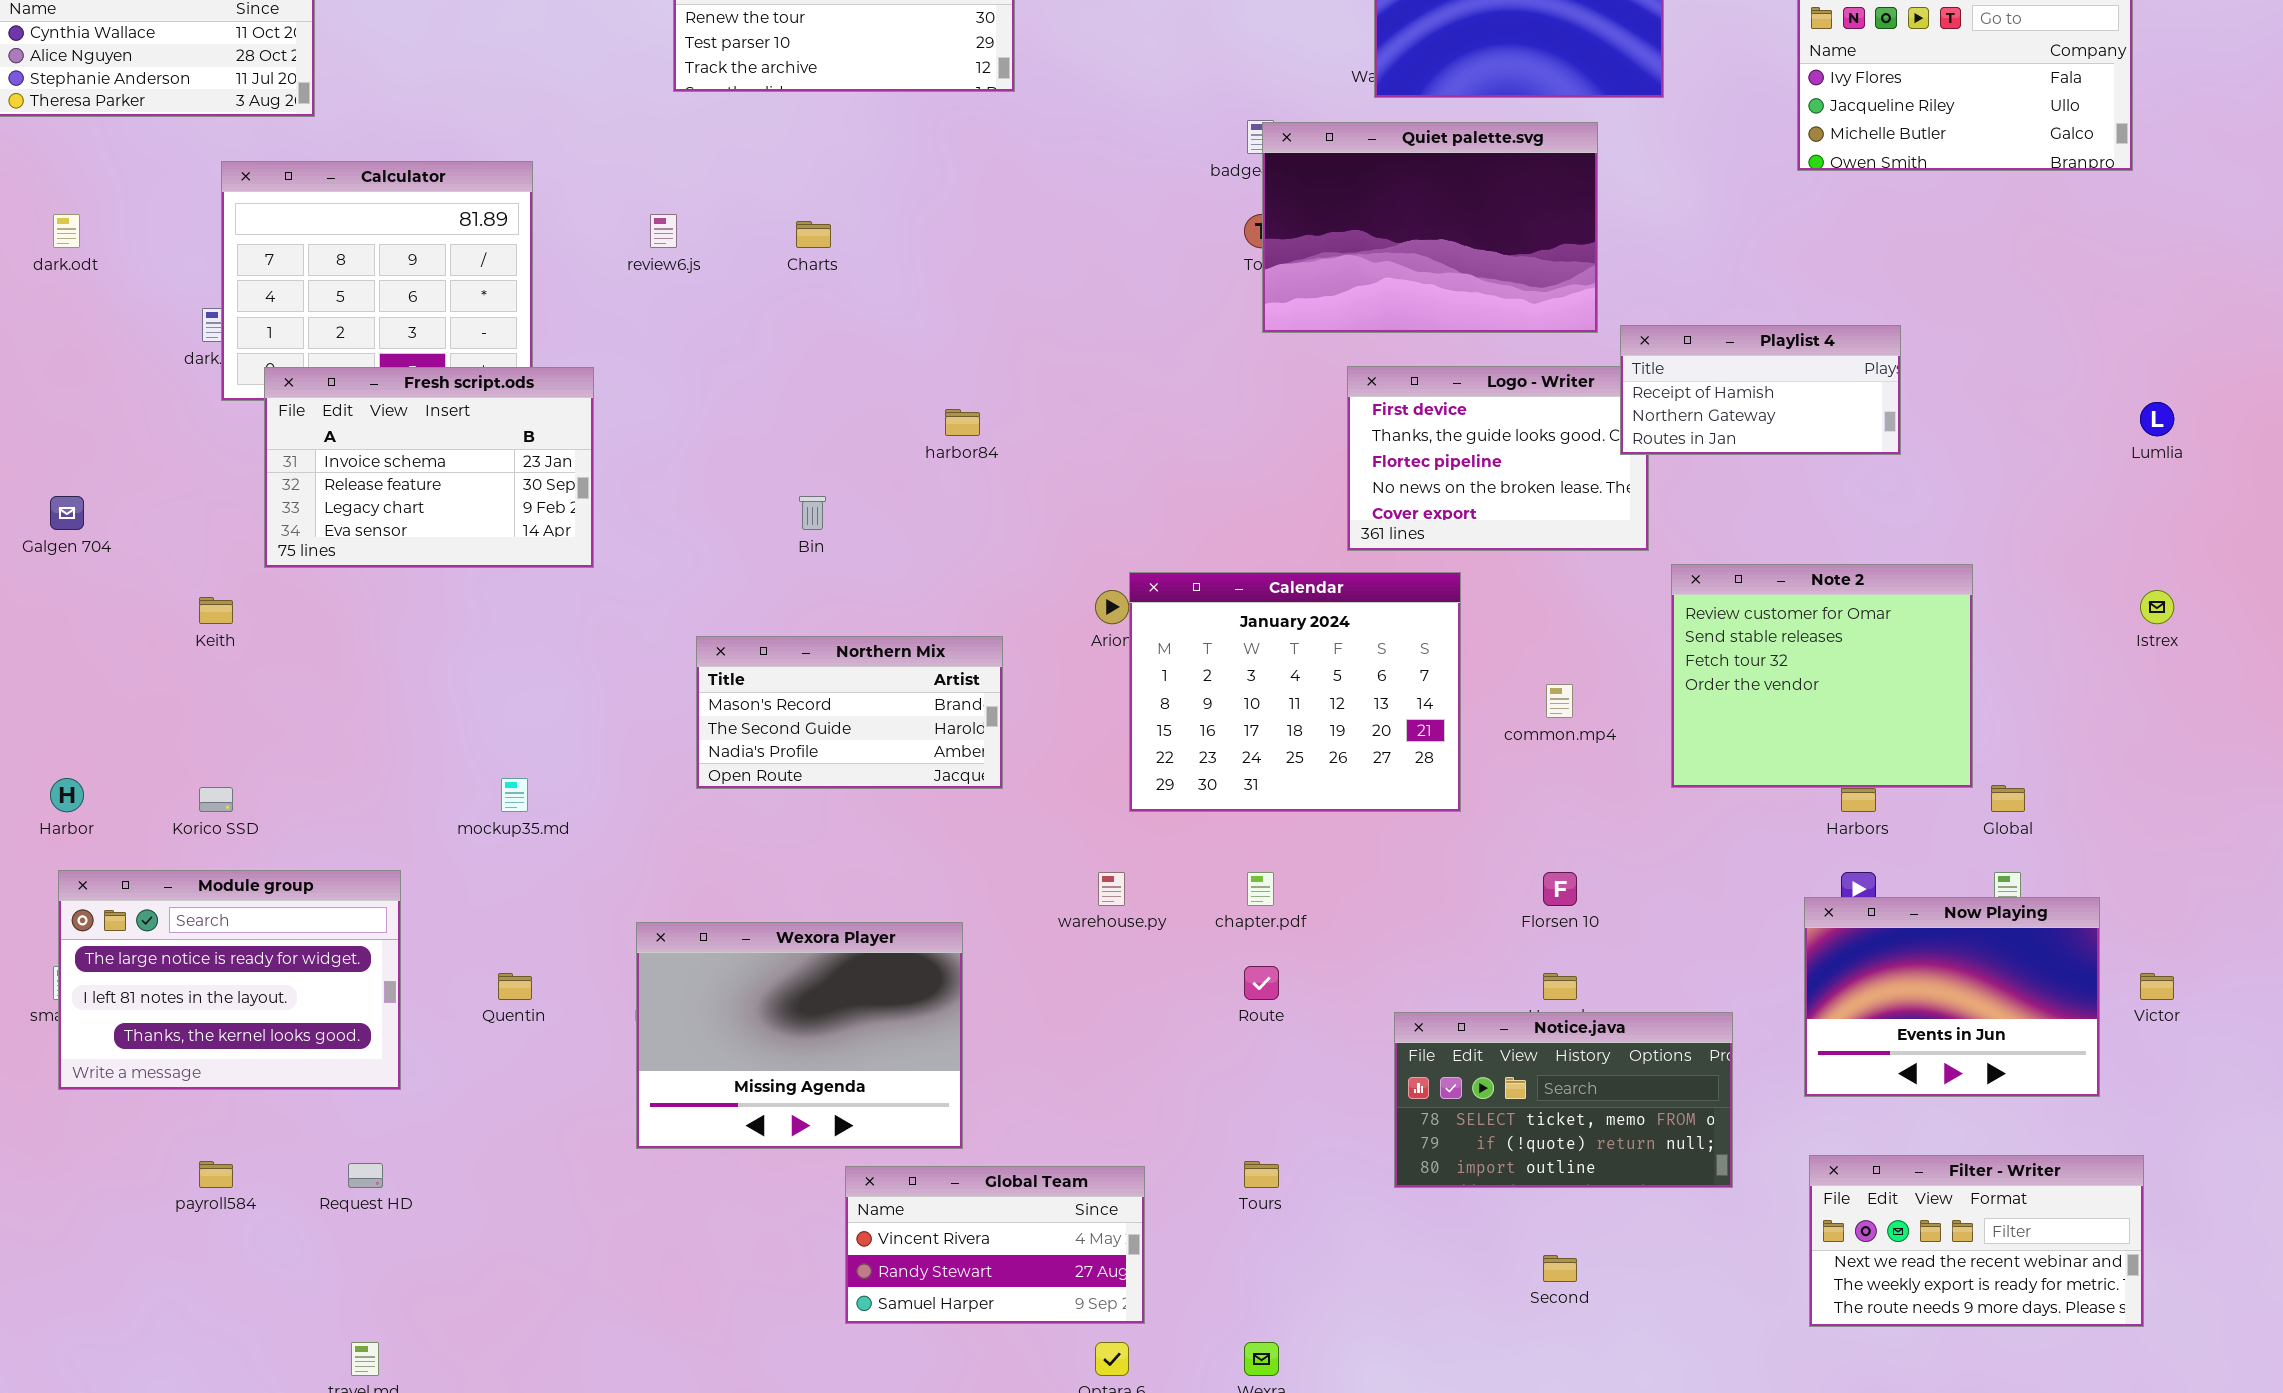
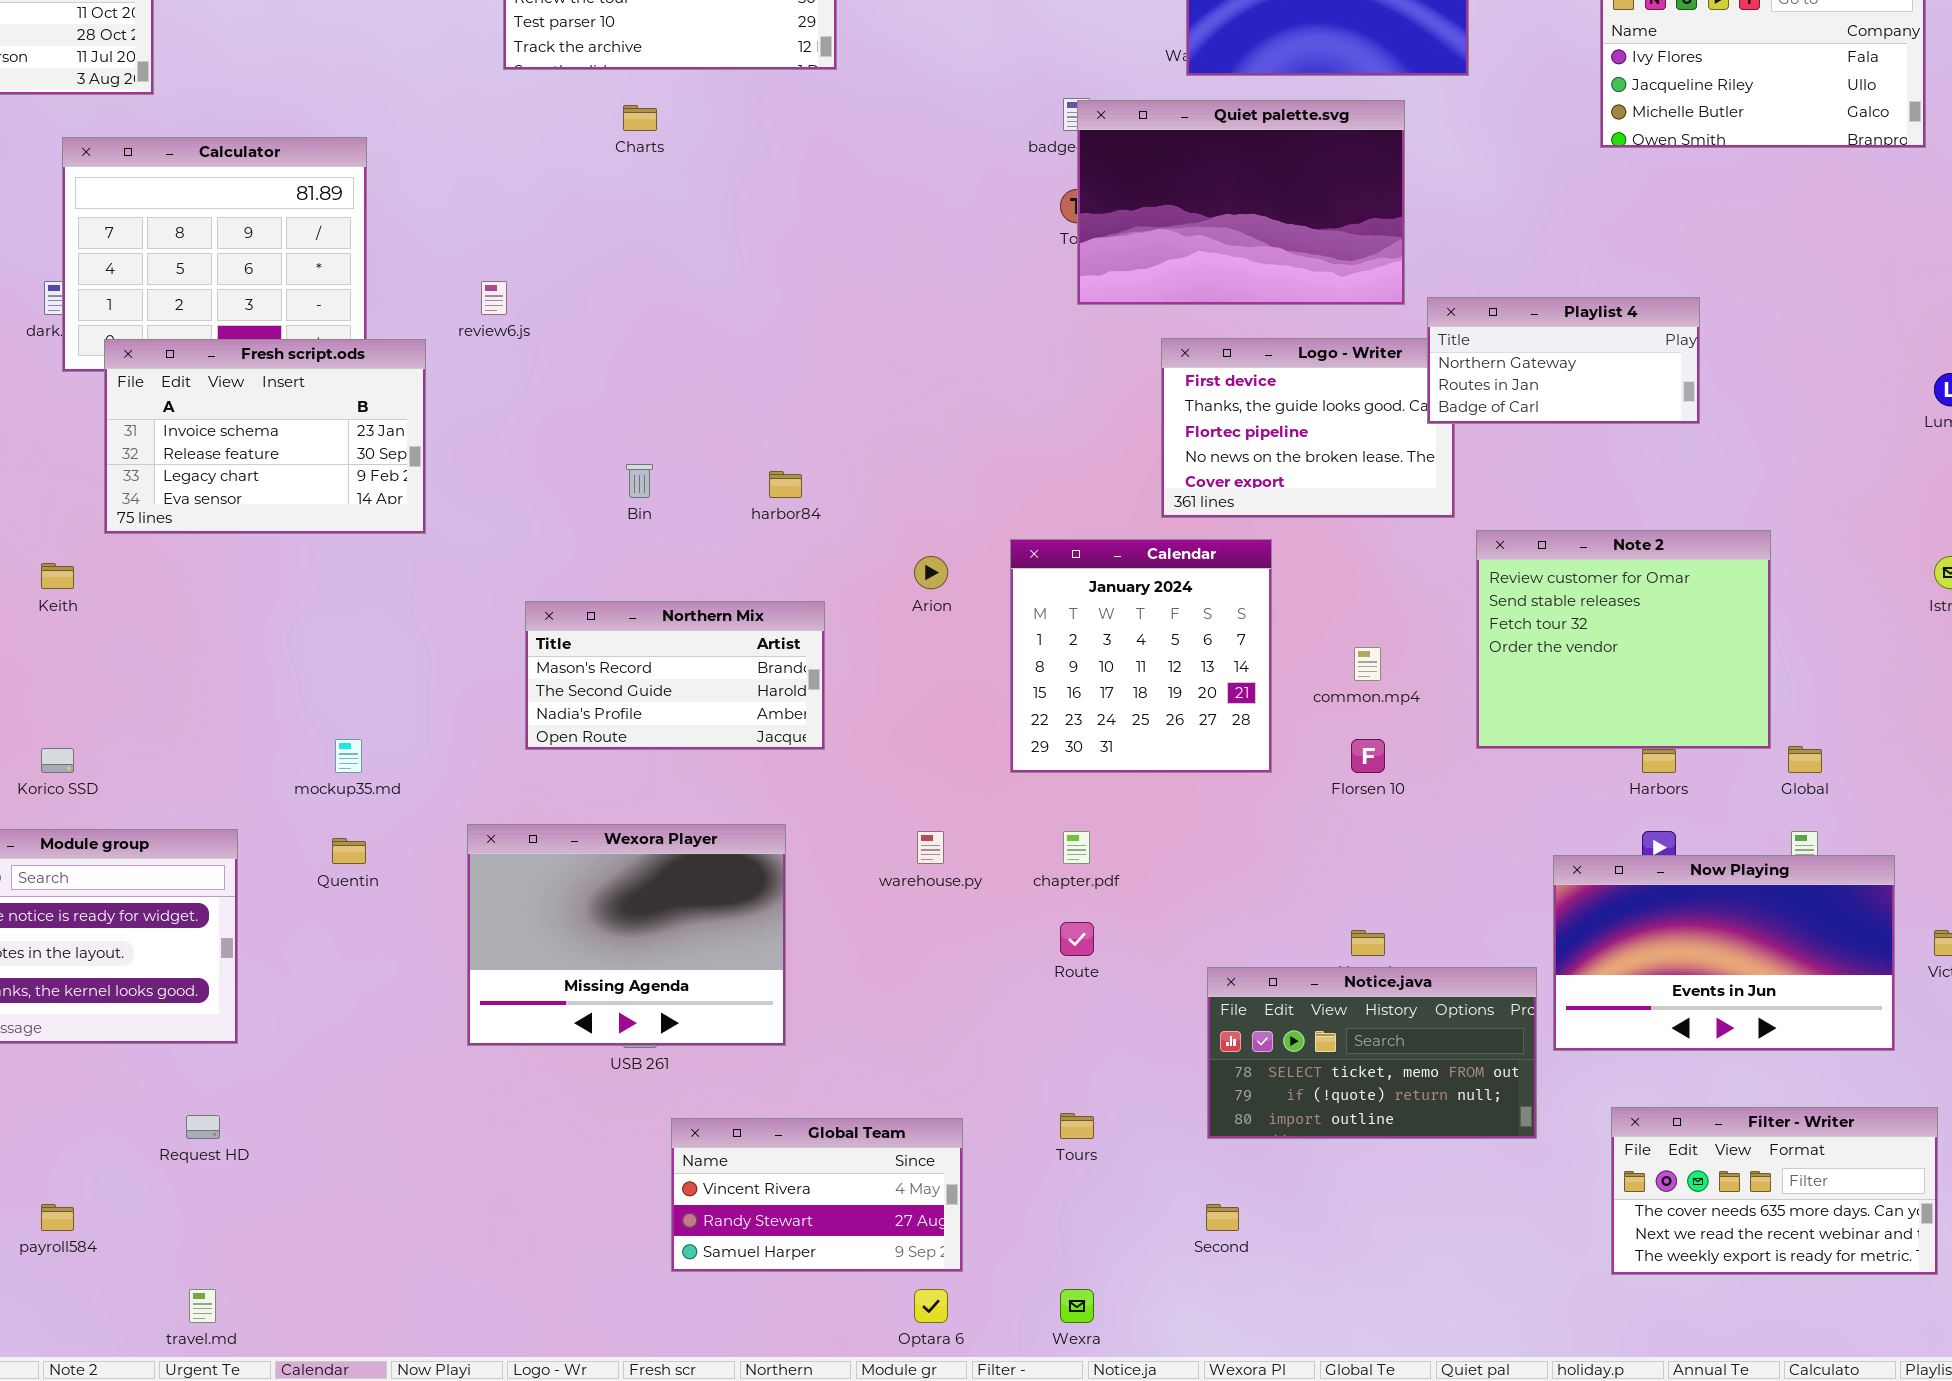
review6.js: [650,214,677,248] -> [481,281,507,315], moved
Charts: [796,221,831,248] -> [623,105,657,131], moved
Playlist 4: [1620,325,1901,455] -> [1427,297,1700,424], scrolled down 1 row
harbor84: [945,409,980,436] -> [769,471,802,498], moved
Calendar: [1129,572,1461,812] -> [1010,539,1272,773], resized
Florsen 10: [1543,872,1577,906] -> [1351,739,1385,773], moved
Now Playing: [1804,897,2100,1097] -> [1553,855,1895,1051], resized
Wexora Player: [636,922,963,1149] -> [467,824,786,1046], moved
Quentin: [498,973,532,1000] -> [332,838,366,864], moved
Filter - Writer: [1809,1155,2144,1327] -> [1611,1107,1938,1275], scrolled up 1 row
payroll584: [199,1161,233,1188] -> [41,1204,74,1231], moved
Second: [1543,1255,1577,1282] -> [1206,1204,1239,1231], moved

